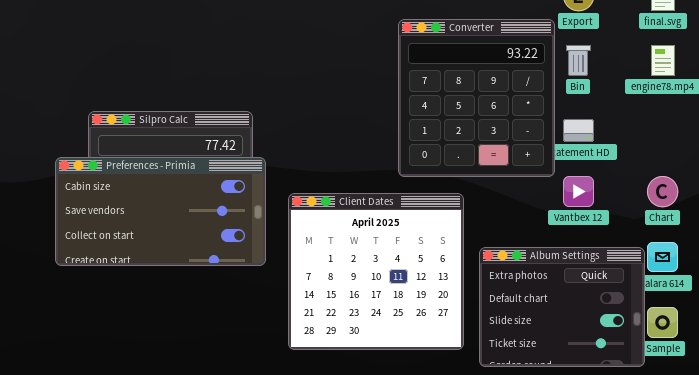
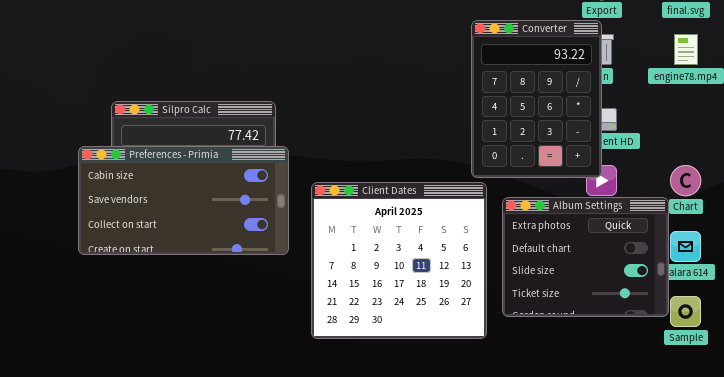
Converter: [398,19,555,177] -> [471,20,602,178], moved, resized
Album Settings: [479,247,645,367] -> [502,197,669,317], moved

